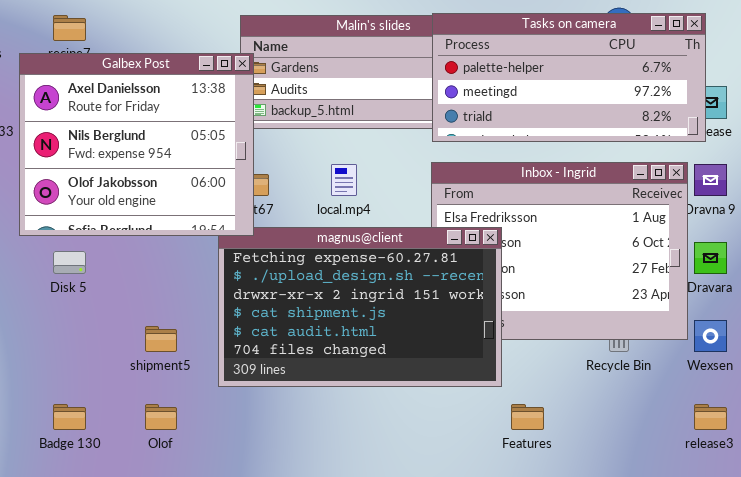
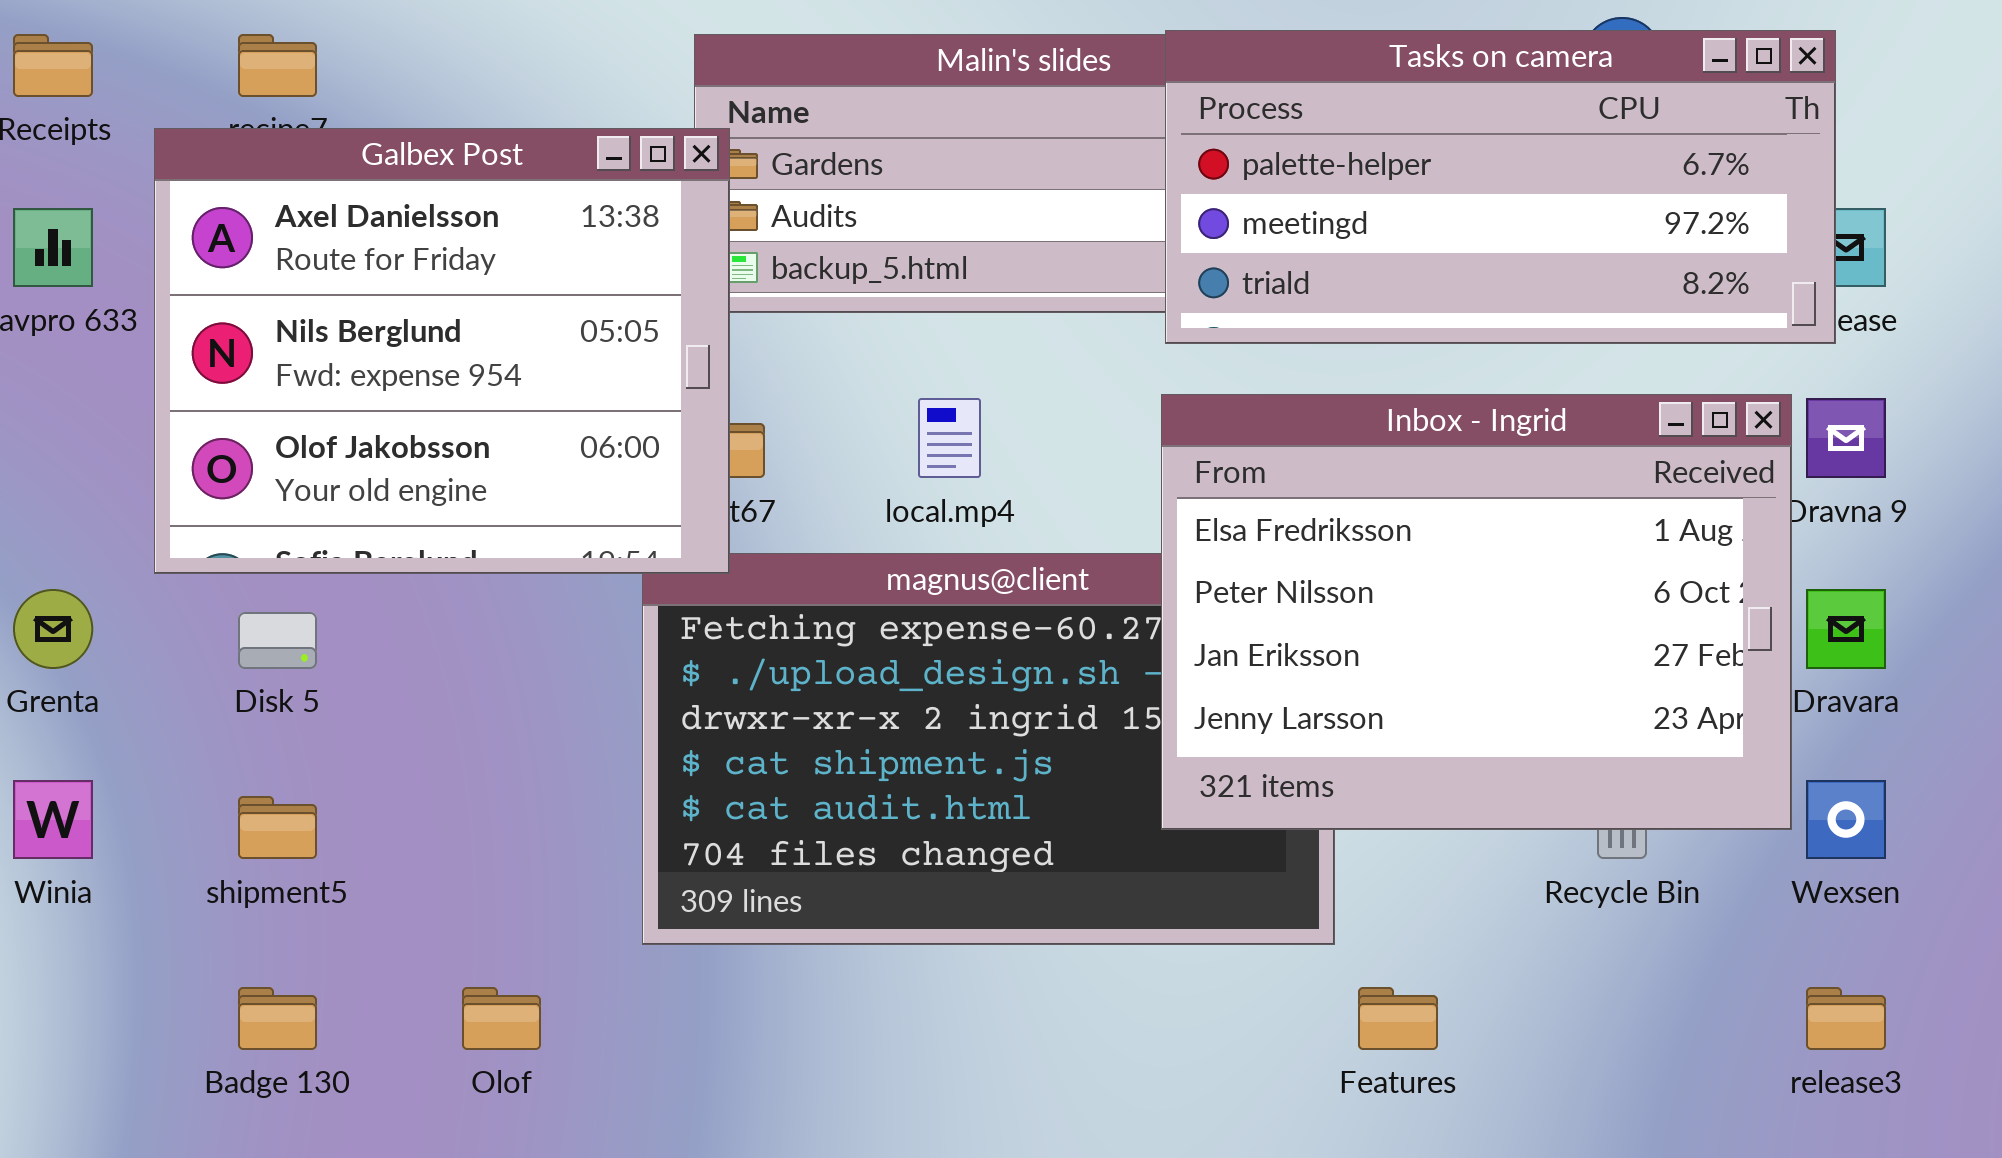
Inbox - Ingrid: [431,162,688,340] -> [1161,394,1792,830], raised
shipment5: [145,326,177,352] -> [238,796,317,859], moved

